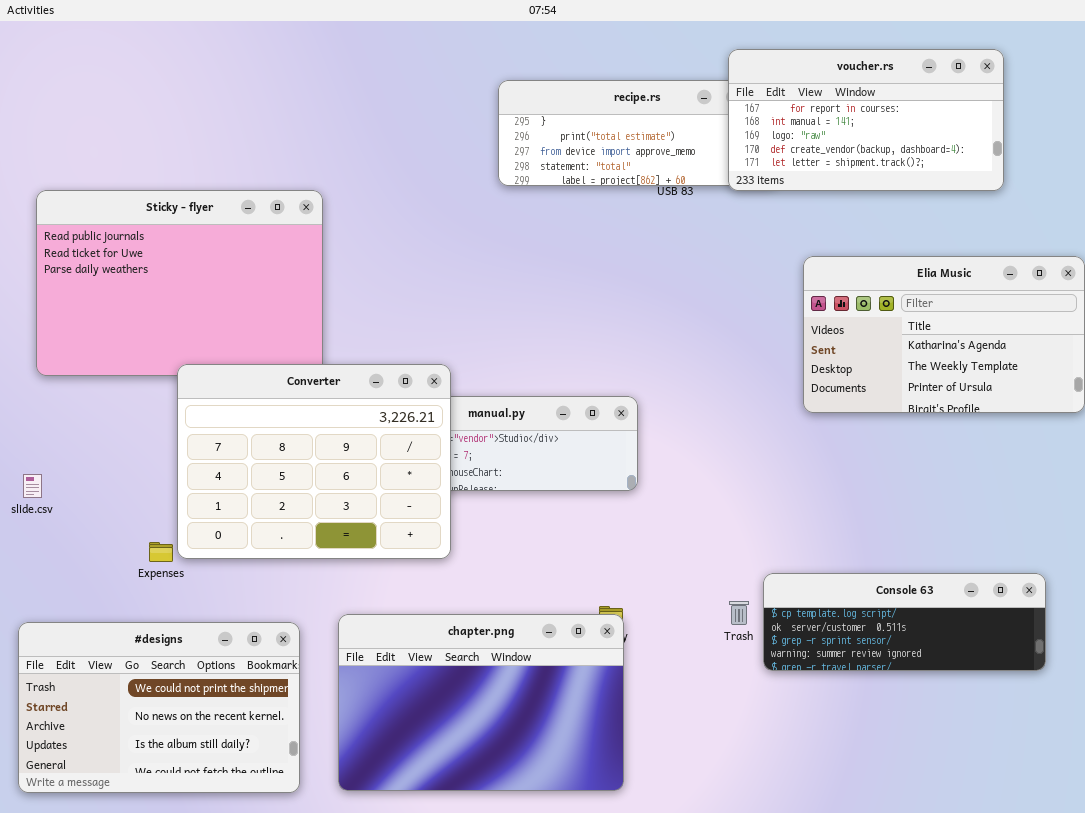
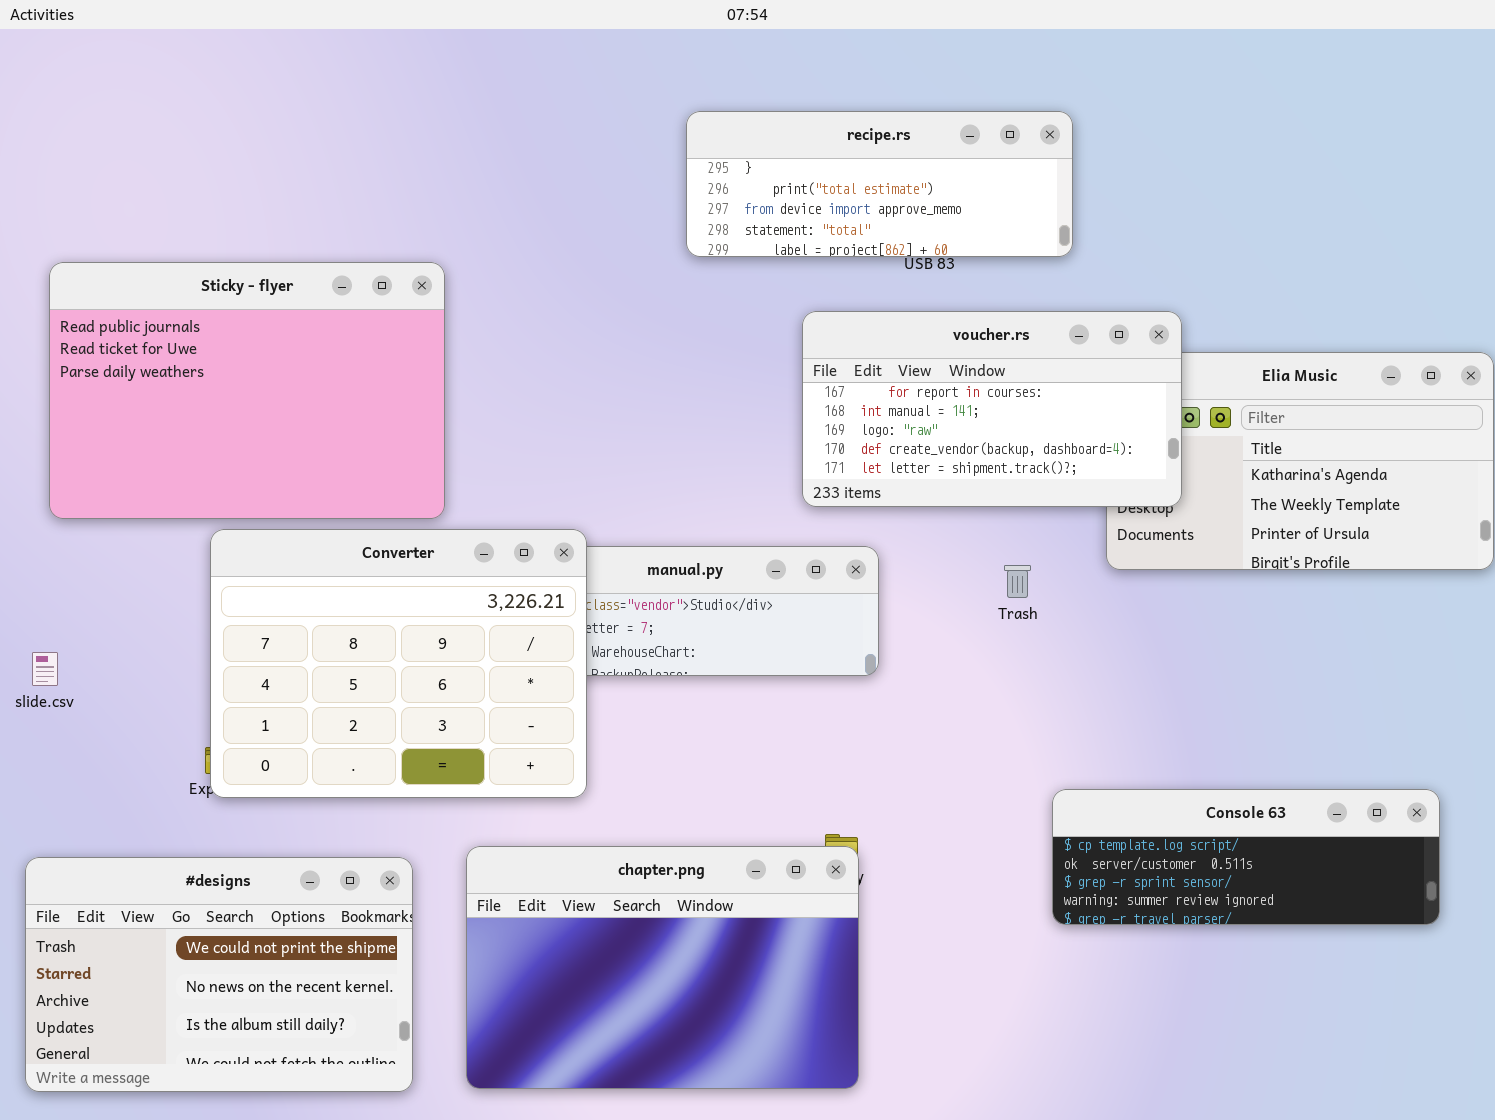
voucher.rs: [728,49,1004,191] -> [802,311,1182,507], moved
Converter: [177,364,451,559] -> [210,529,587,798], moved
Trash: [729,601,749,625] -> [1004,565,1031,598], moved

